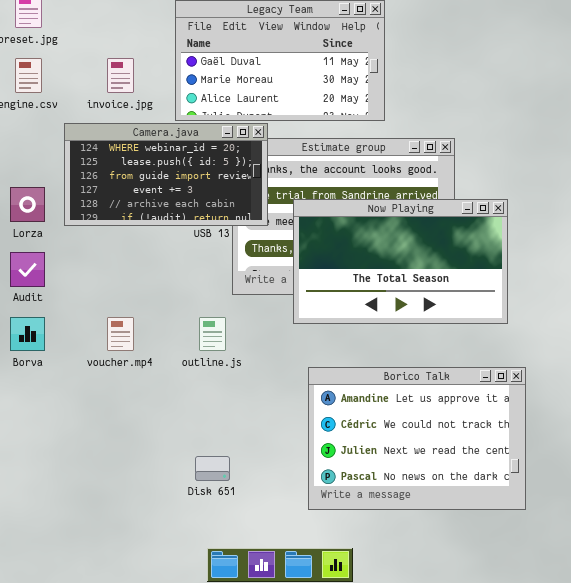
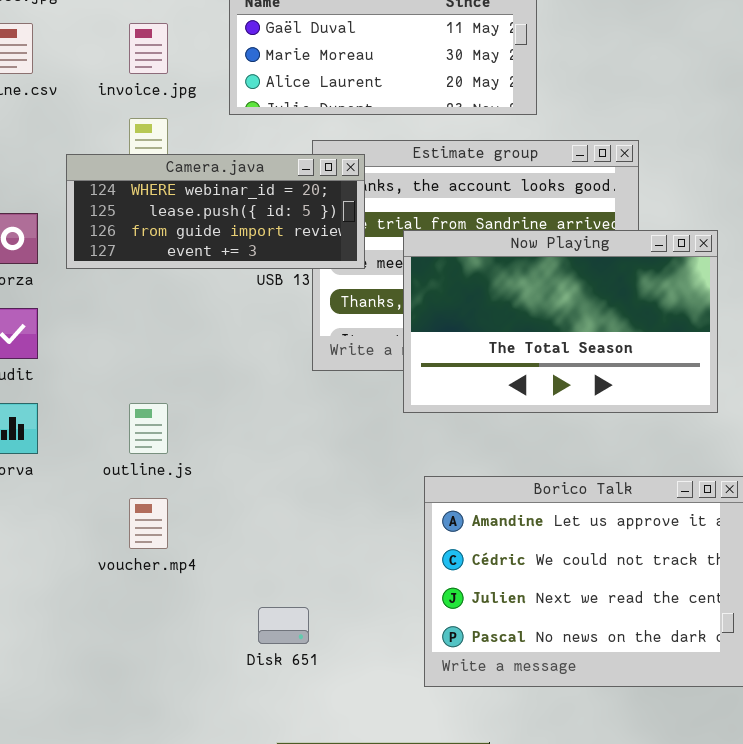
Camera.java: [64,123,268,226] -> [66,154,365,269], resized
voucher.mp4: [107,317,134,351] -> [129,498,168,549], moved
outline.js: [199,317,226,351] -> [129,403,168,454], moved

